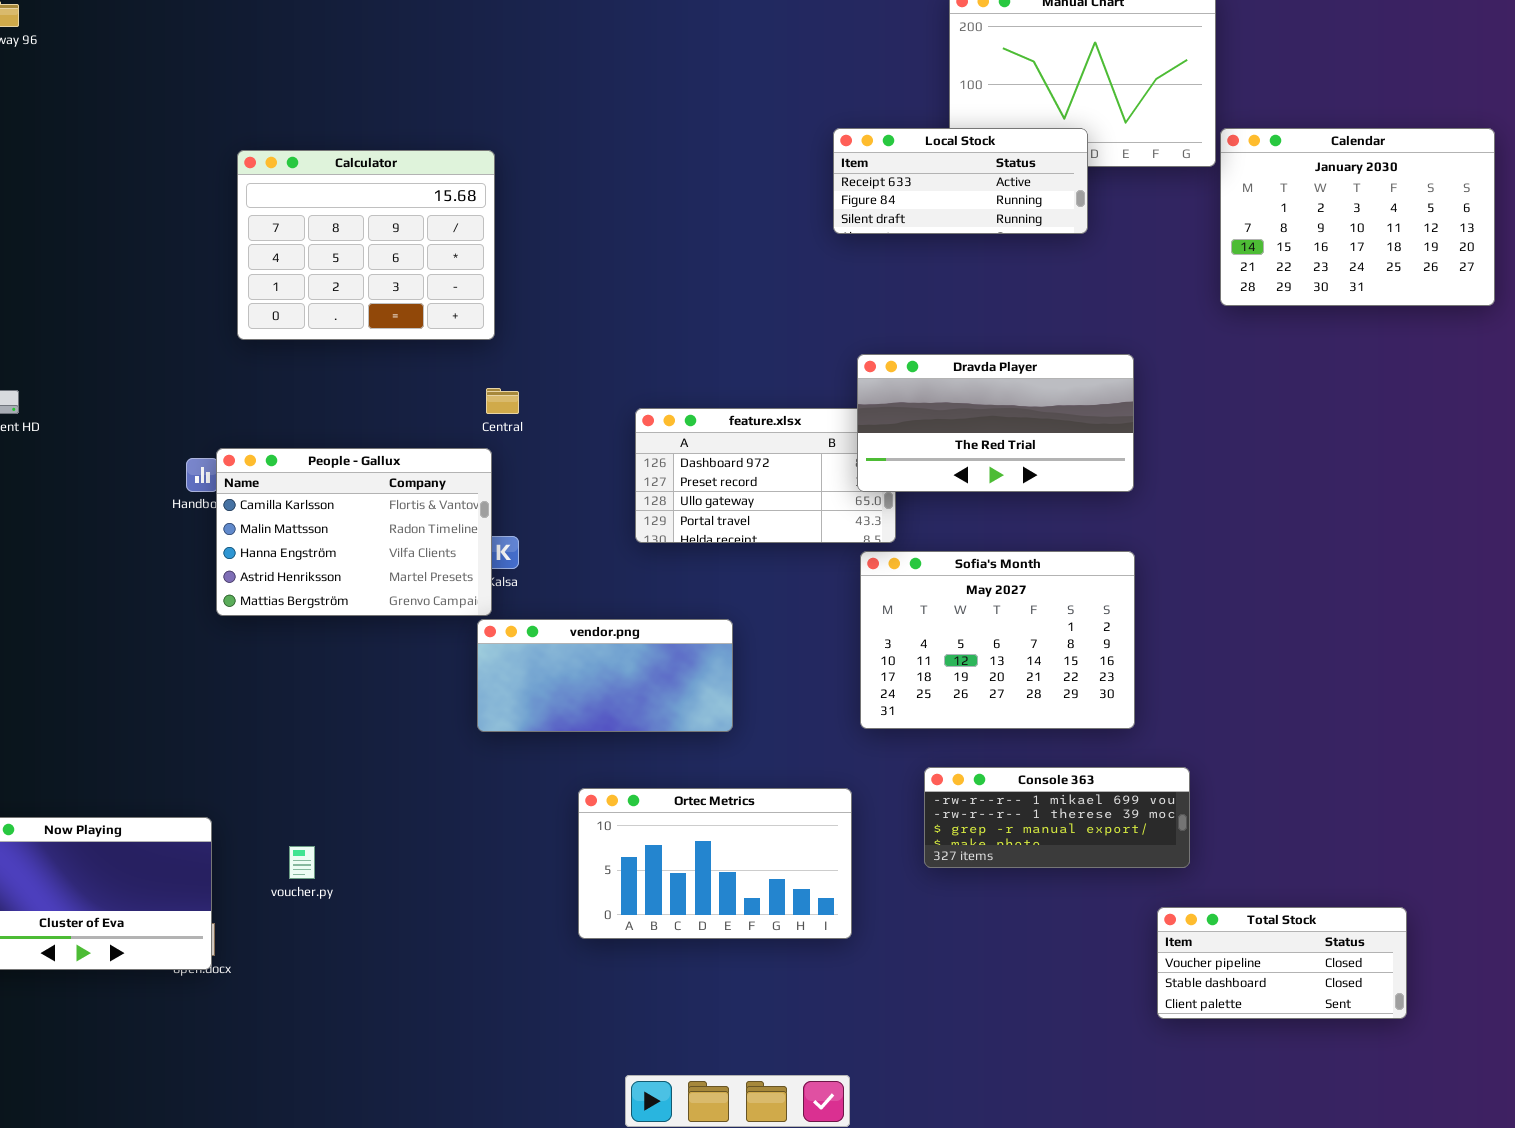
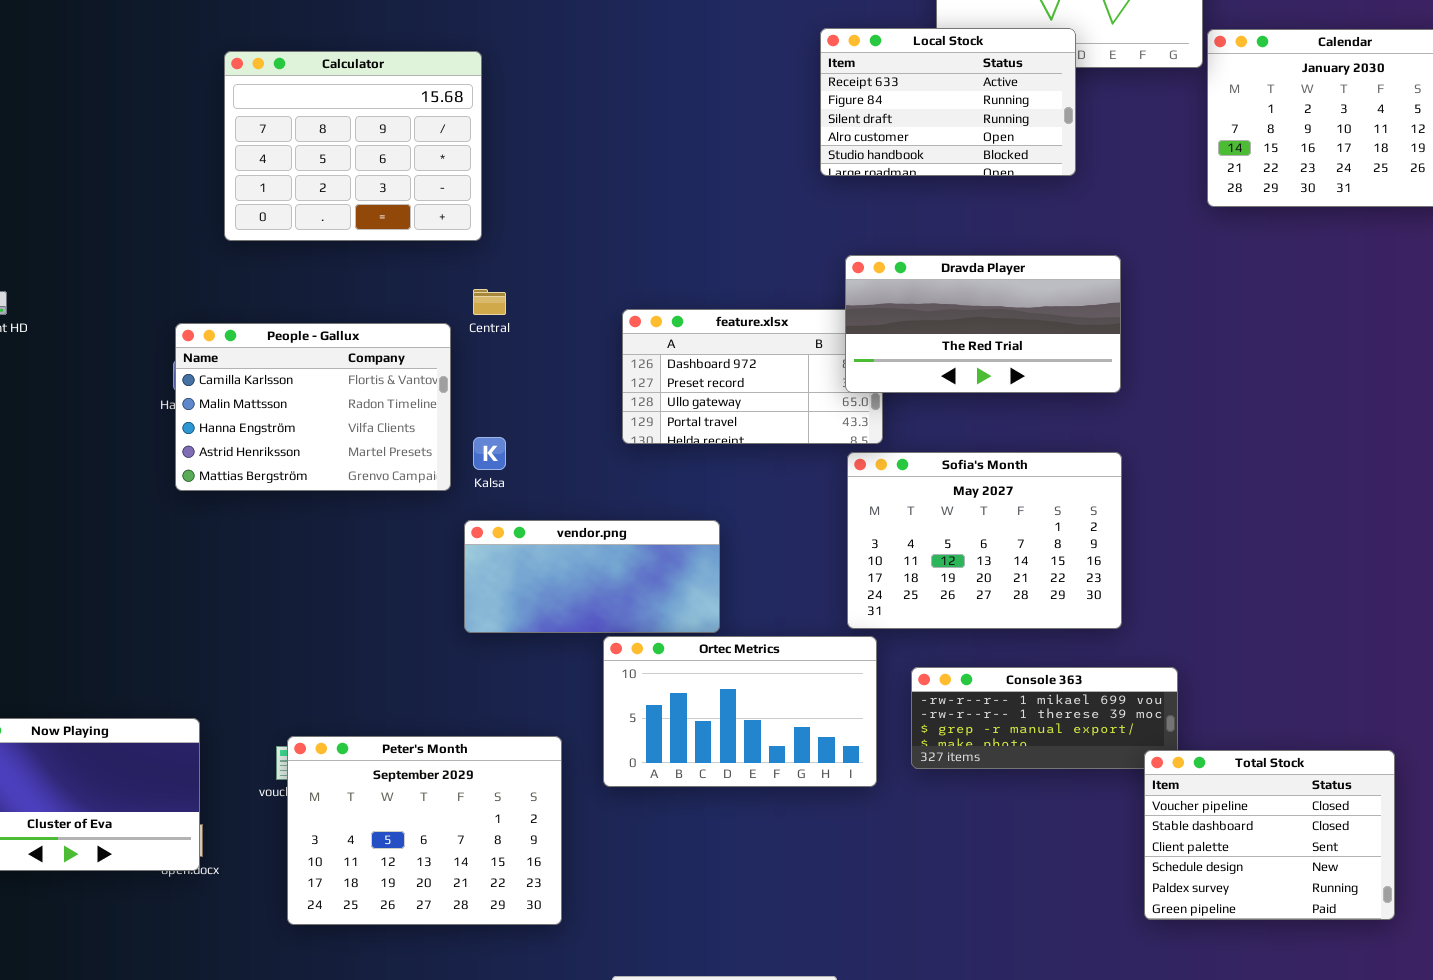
Local Stock: [833,128,1088,234] -> [820,28,1076,176], resized
People - Gallux: [216,448,492,616] -> [175,323,451,491], moved
Ortec Metrics: [578,788,852,939] -> [603,636,877,787], moved
Peter's Month: none -> [287,736,562,925], opened
Total Stock: [1157,907,1407,1019] -> [1144,750,1395,920], resized

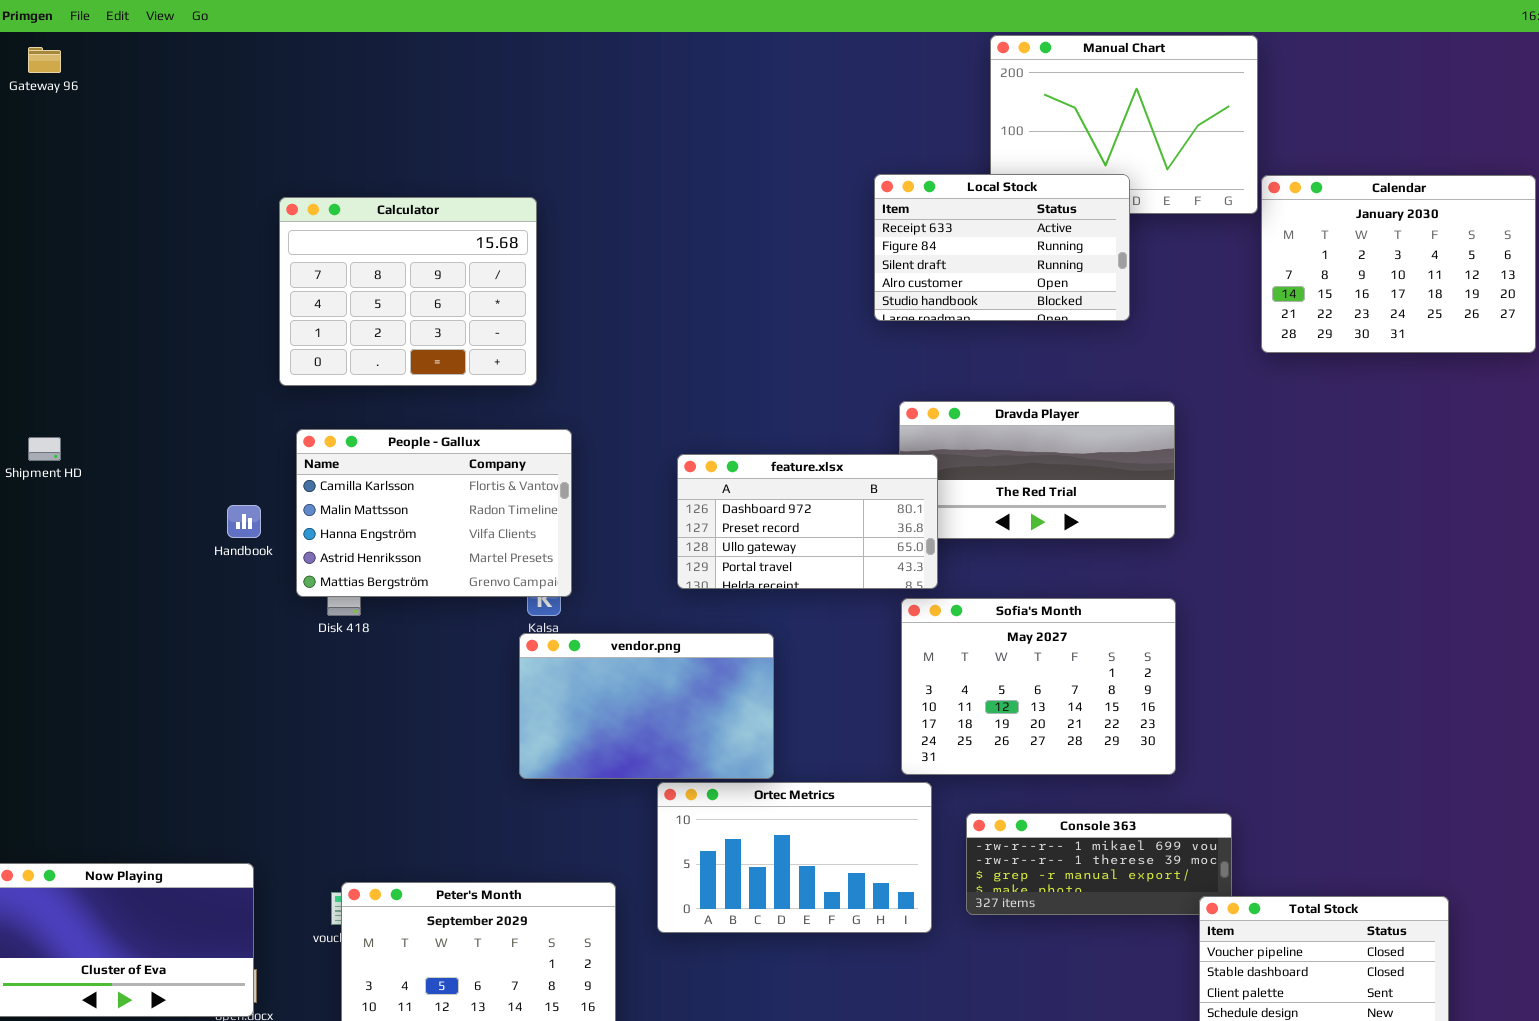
feature.xlsx: [622,309,883,444] -> [677,454,938,589], raised
People - Gallux: [175,323,451,491] -> [296,429,572,597], moved
vendor.png: [464,520,720,633] -> [519,633,774,779], resized

